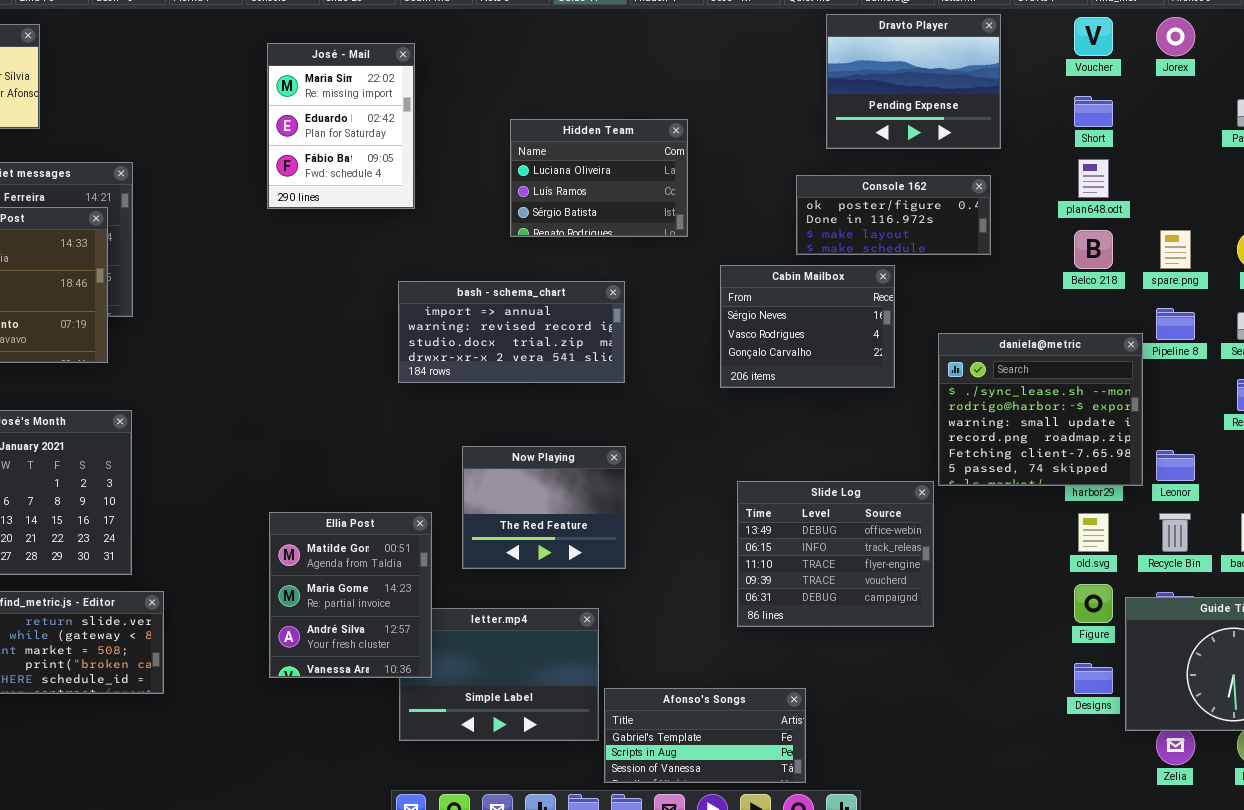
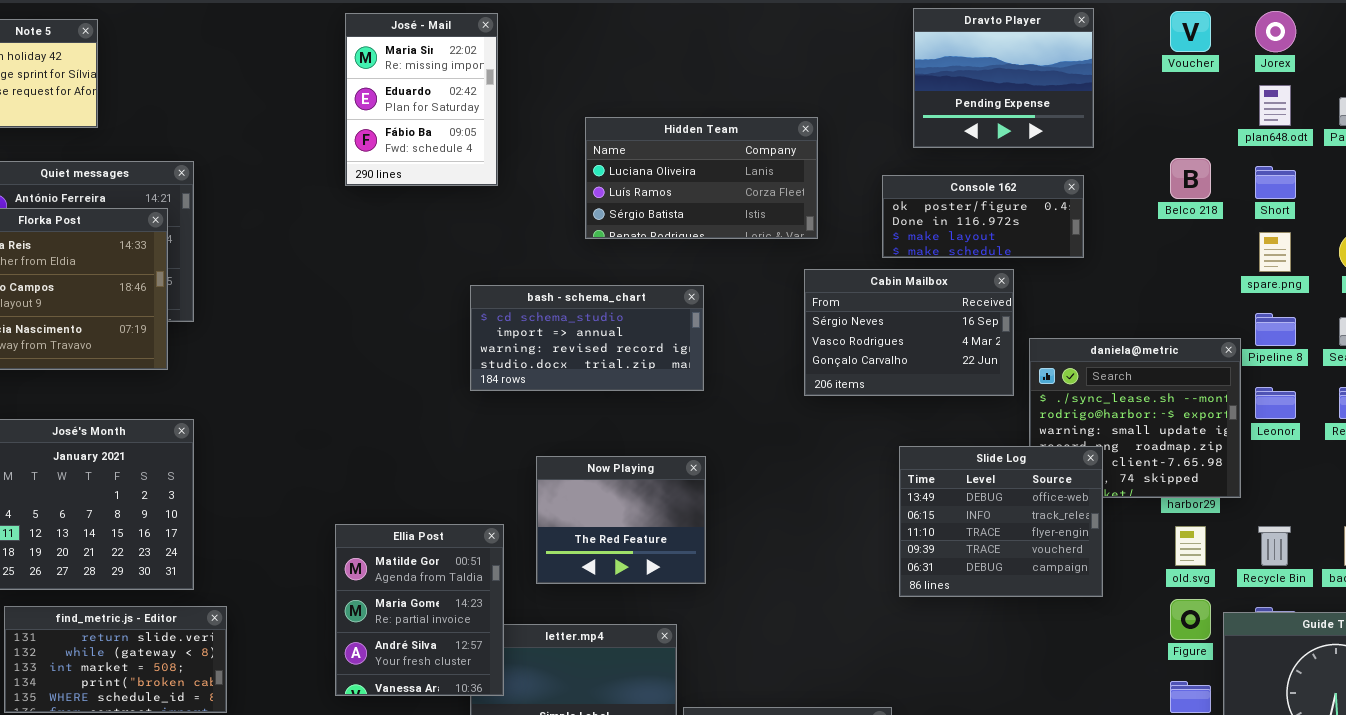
José - Mail: [267,43,415,209] -> [345,13,498,186], moved
Short: [1074,96,1113,127] -> [1255,166,1296,199], moved
Hidden Team: [510,119,688,237] -> [585,117,818,239], resized
plan648.odt: [1078,159,1109,198] -> [1259,85,1291,126], moved
Belco 218: [1074,230,1113,269] -> [1170,158,1211,199], moved
Cabin Mailbox: [720,265,895,388] -> [804,269,1014,396], resized
bash - schema_chart: [398,281,625,383] -> [470,285,704,391], scrolled up 1 row
Leonor: [1156,450,1195,481] -> [1255,387,1296,419], moved
Slide Log: [737,481,934,627] -> [899,446,1103,597], moved

